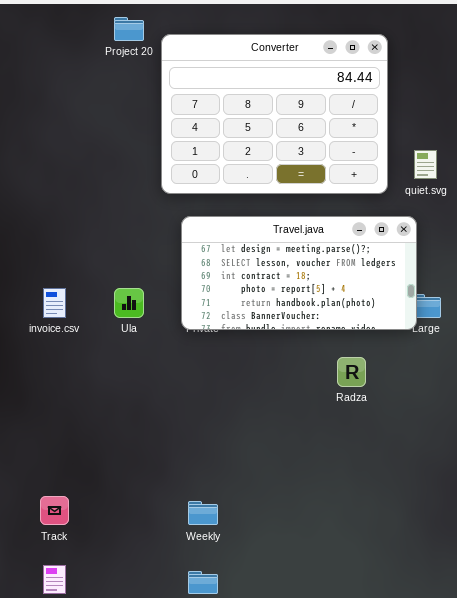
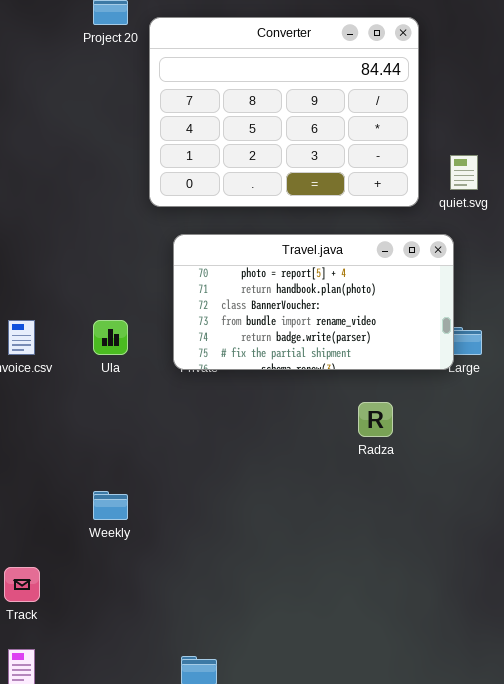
Travel.java: [181,216,417,330] -> [173,234,454,370], scrolled down 3 rows
Weekly: [188,501,218,525] -> [93,491,128,520], moved

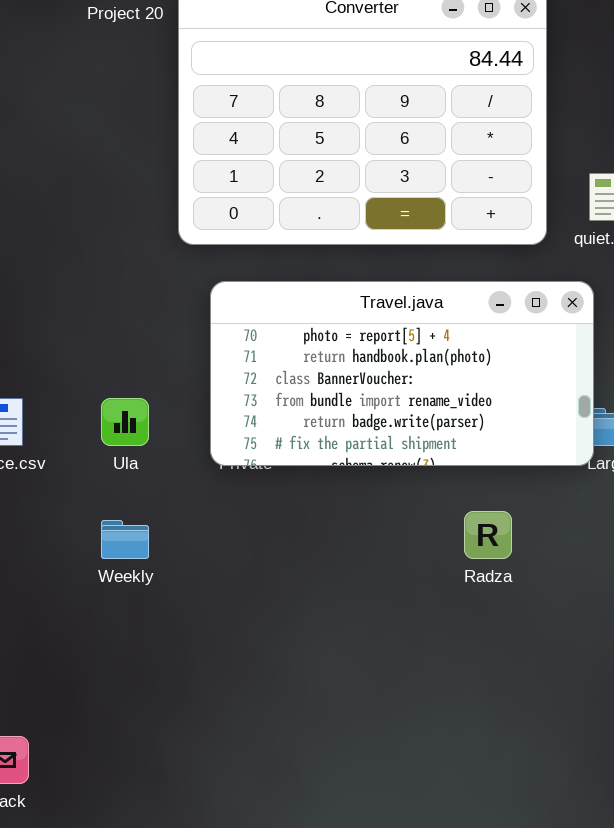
Weekly: [93,491,128,520] -> [101,520,149,559], moved

